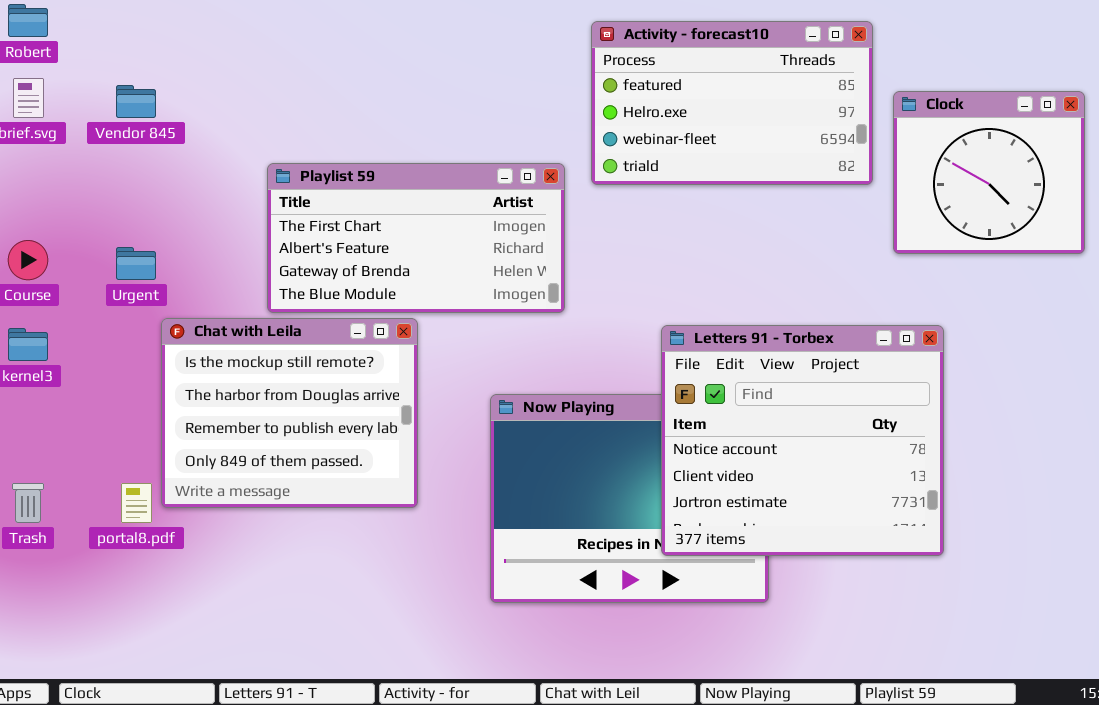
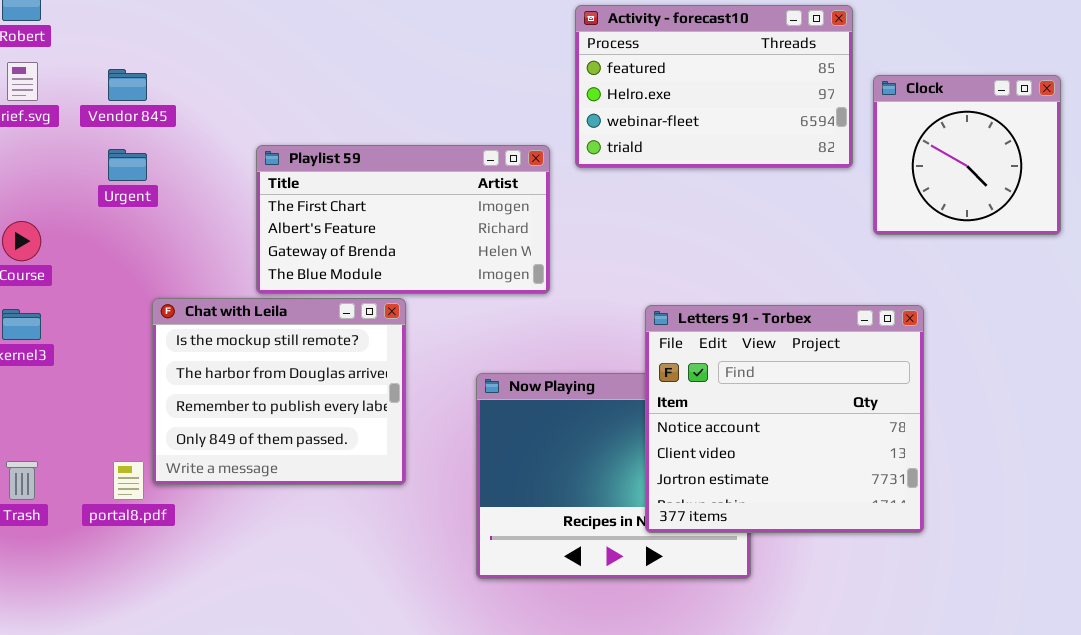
Urgent: [116,247,156,280] -> [108,149,147,181], moved

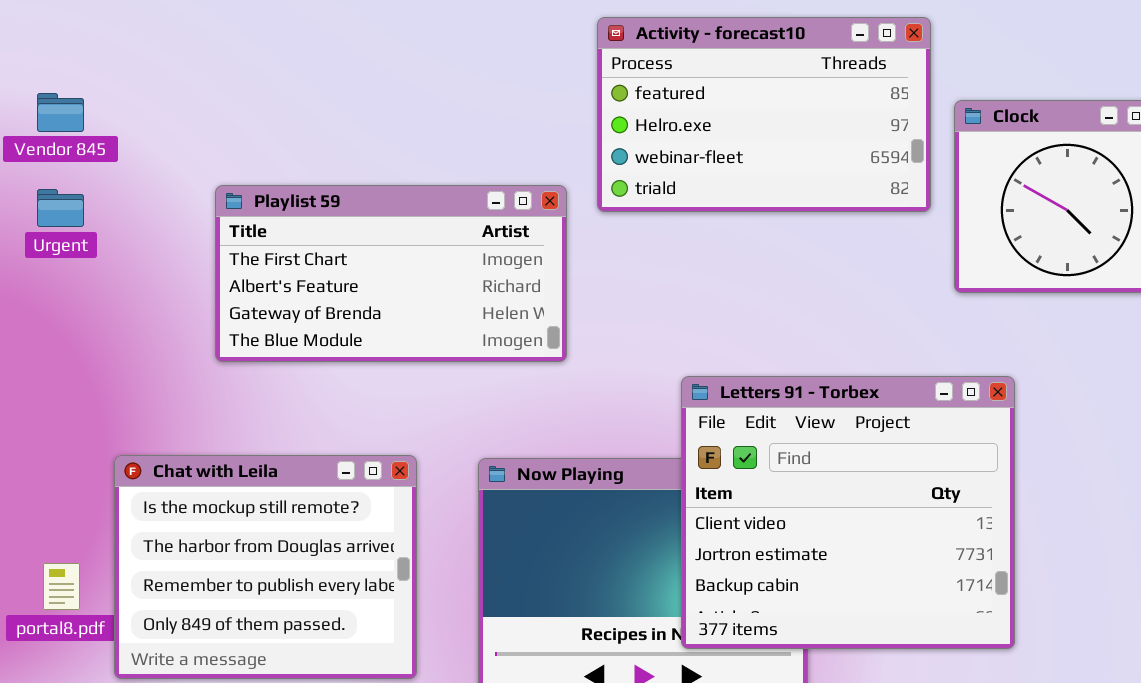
Chat with Leila: [152,298,406,485] -> [114,455,417,679], moved
Letters 91 - Torbex: [645,305,924,533] -> [681,376,1015,649], scrolled down 1 row

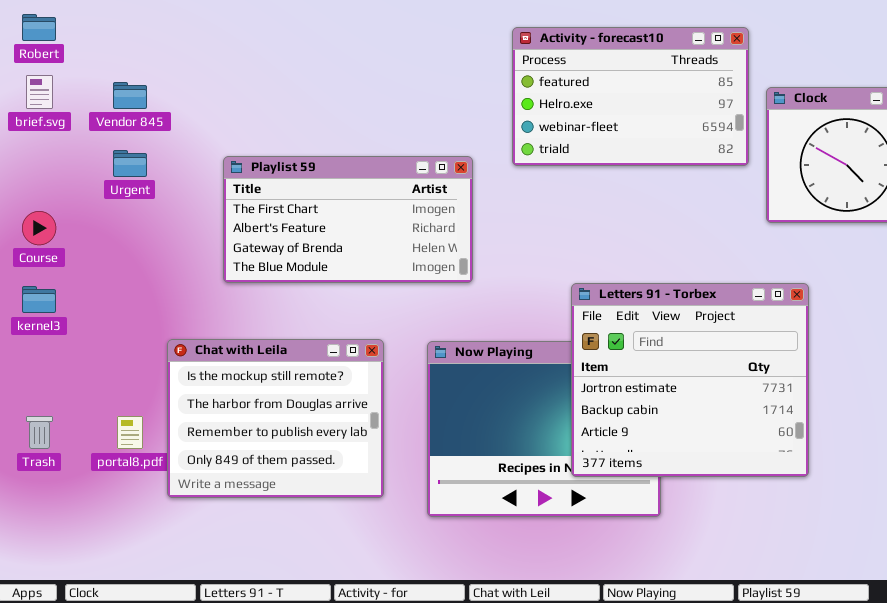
Playlist 59: [215,185,567,362] -> [223,156,473,283], moved
Letters 91 - Torbex: [681,376,1015,649] -> [571,283,809,477], scrolled down 1 row

